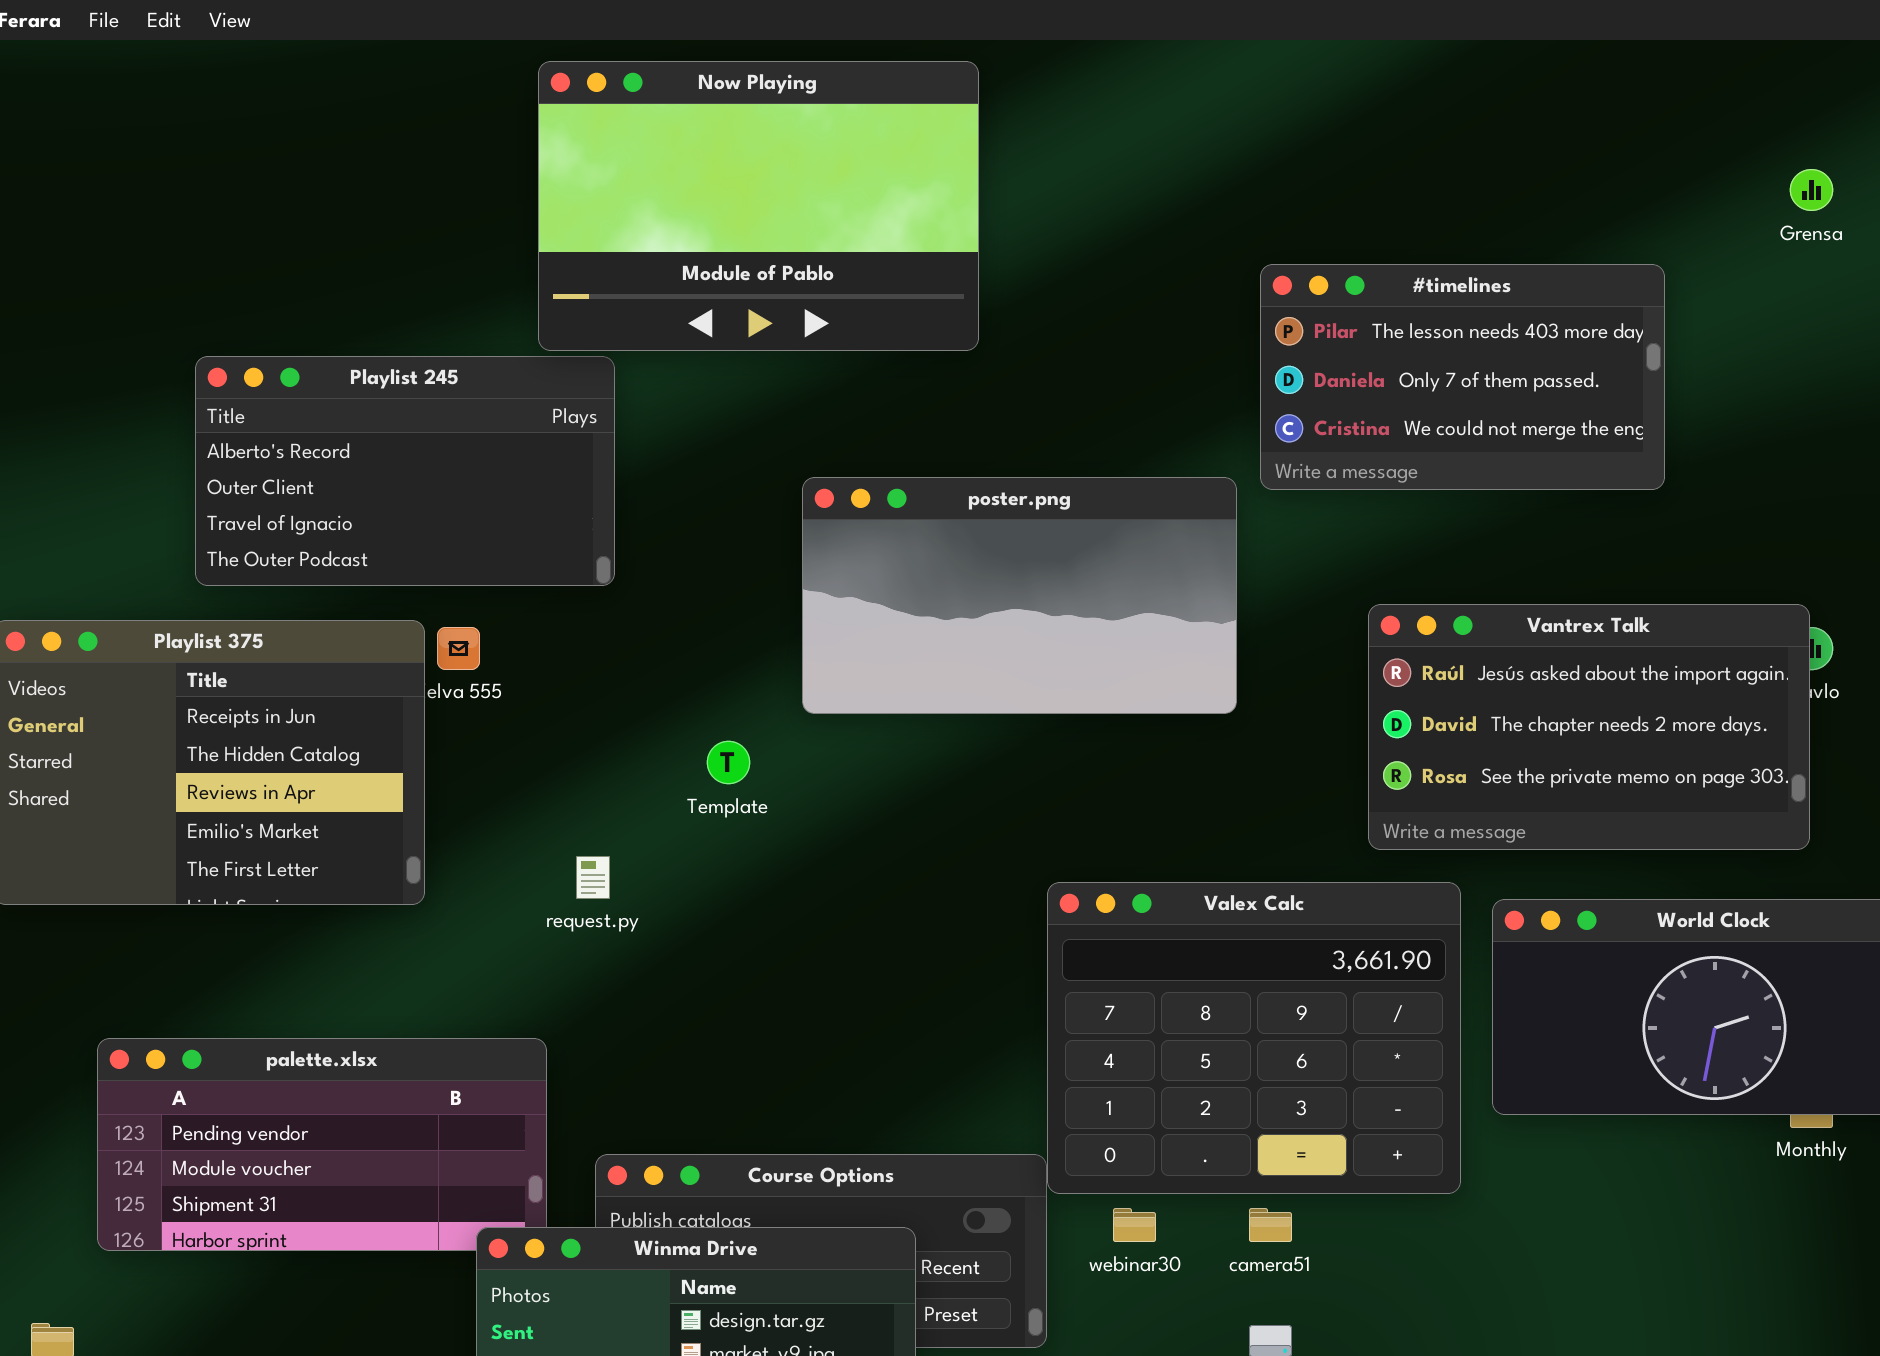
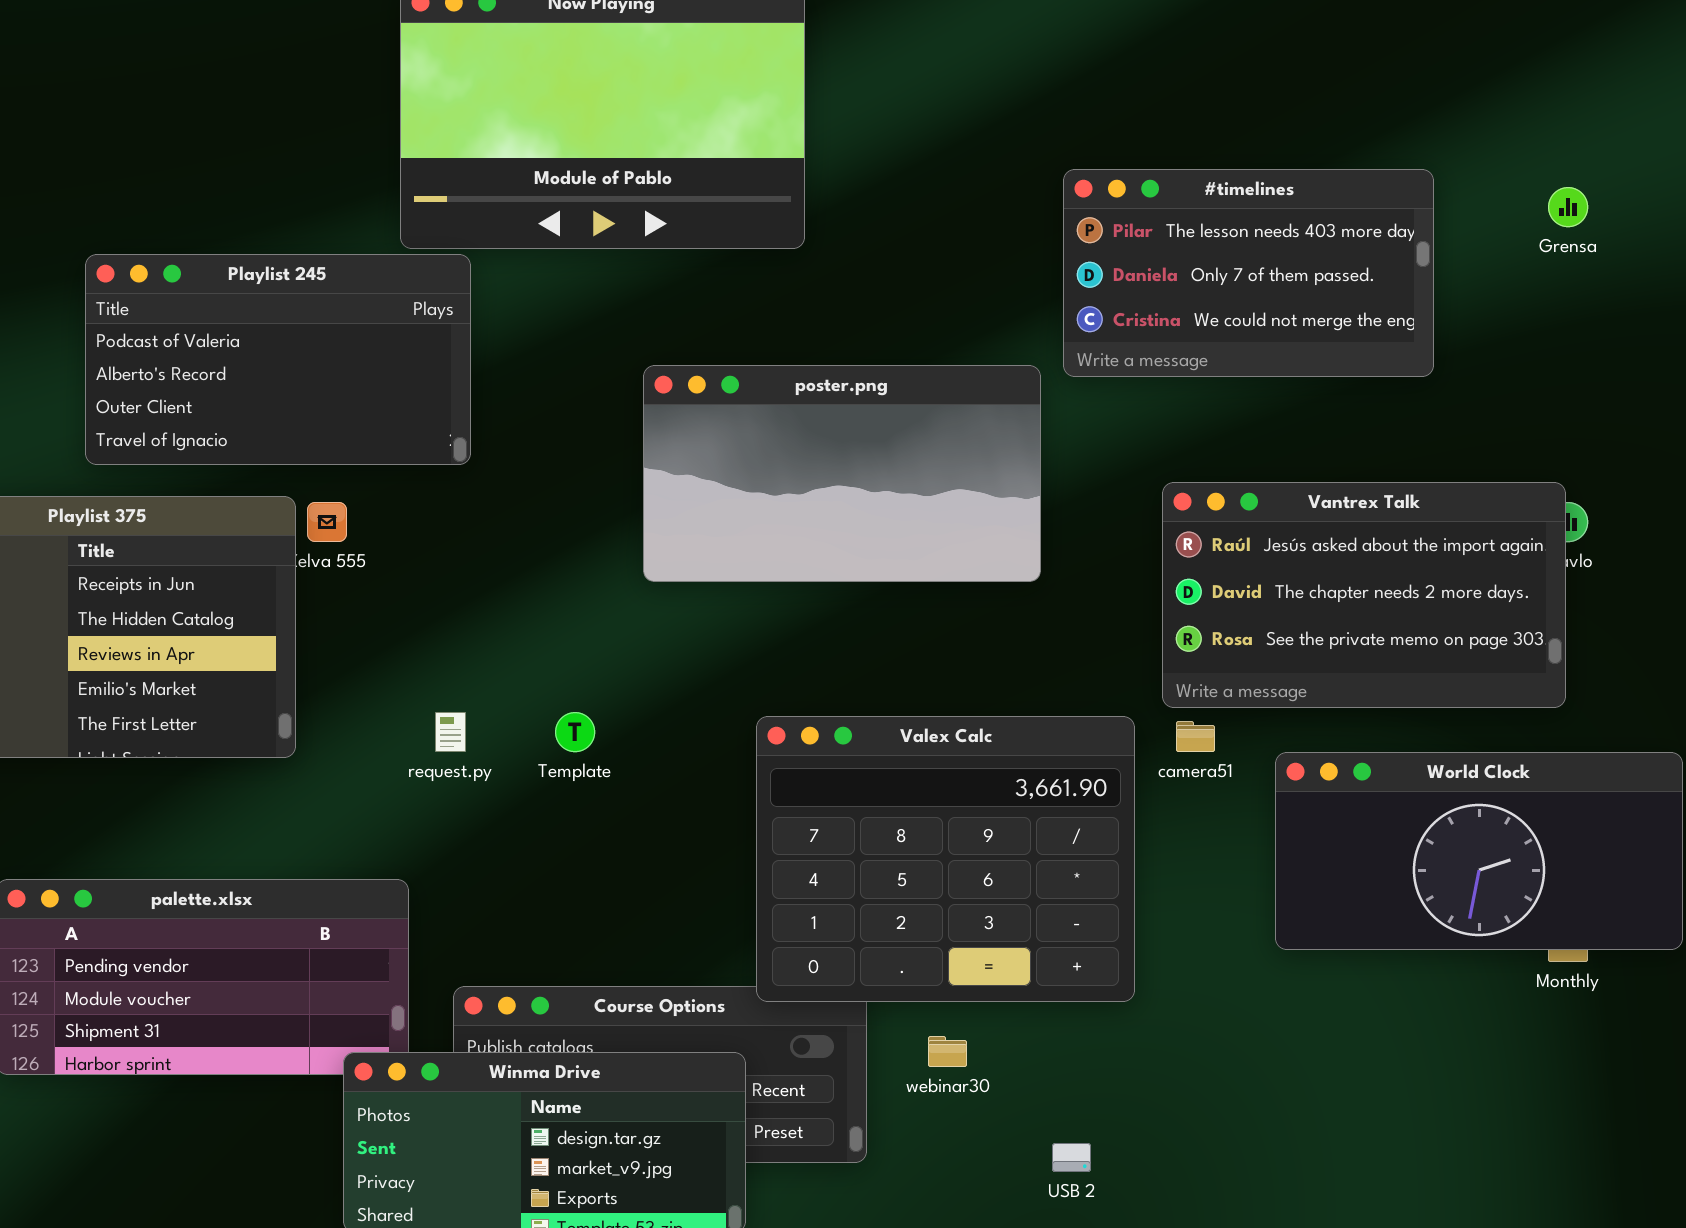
Grensa: [1790,169,1833,211] -> [1548,187,1588,227], moved
Playlist 245: [195,356,615,586] -> [85,254,471,465], scrolled up 1 row
Template: [707,741,750,784] -> [555,712,595,752], moved
Valex Calc: [1047,882,1461,1194] -> [756,716,1135,1002], moved
camera51: [1249,1208,1292,1242] -> [1176,721,1215,752], moved

